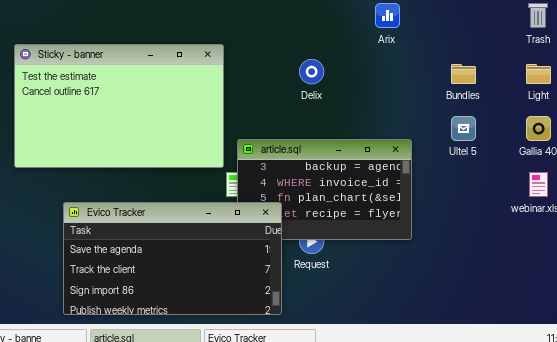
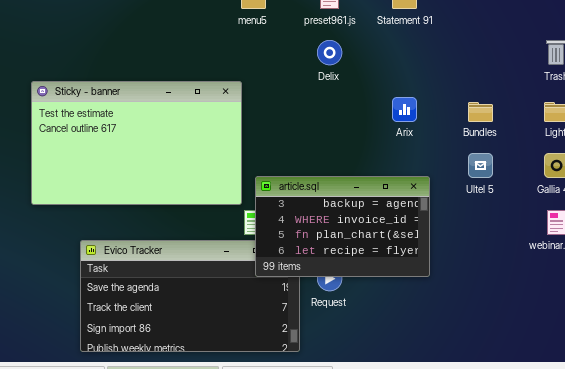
Arix: [375,3,400,28] -> [392,97,417,122], moved
Delix: [299,59,324,84] -> [317,40,342,65], moved
article.sql: [237,139,412,240] -> [255,176,430,277], raised

